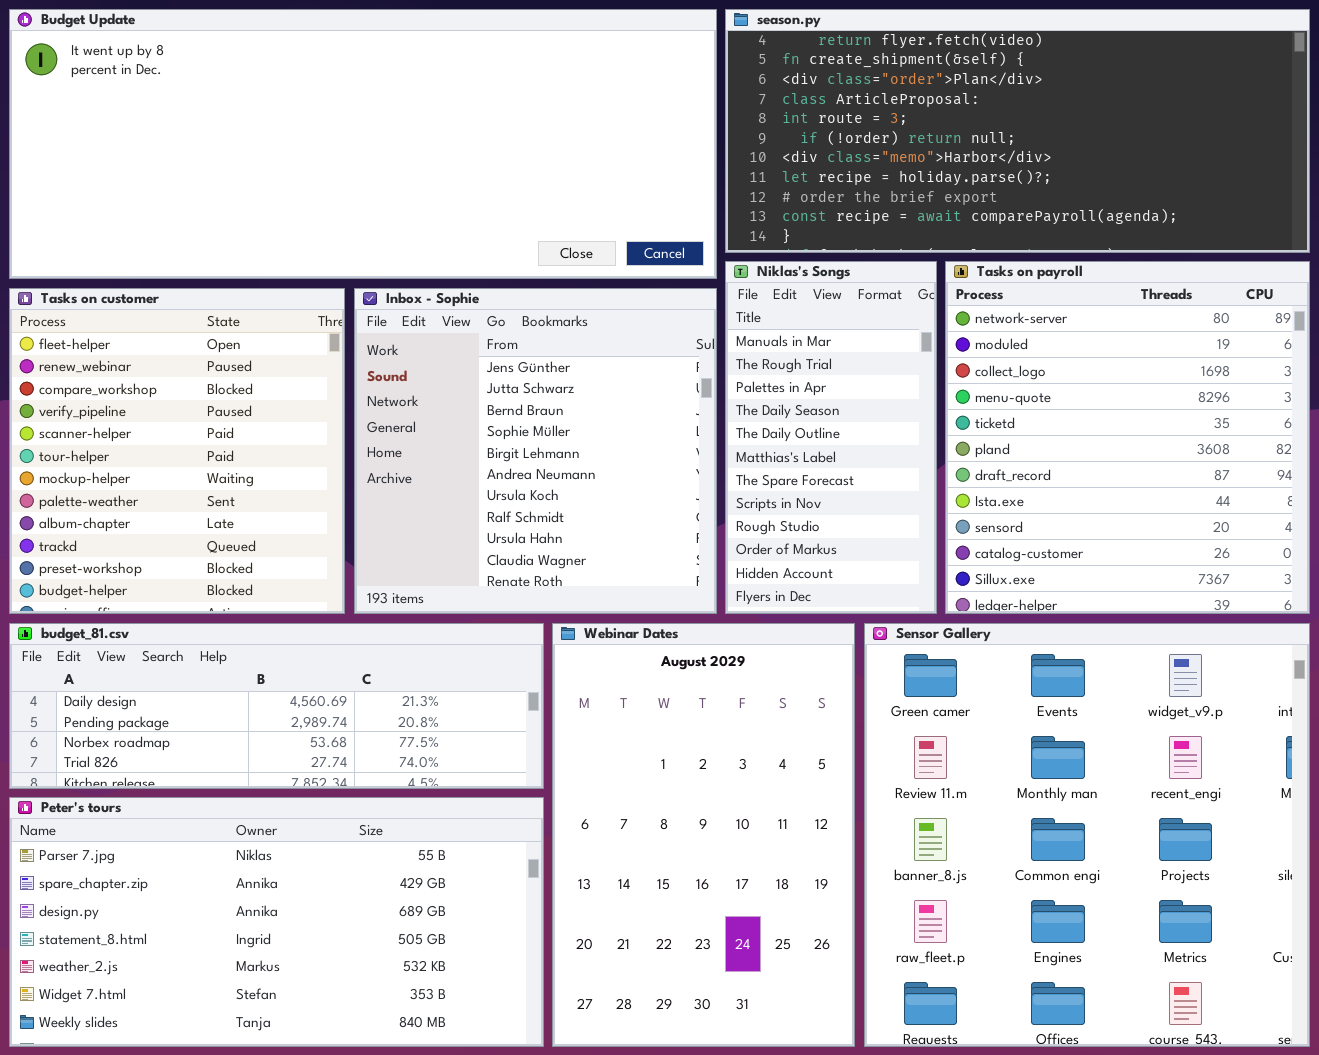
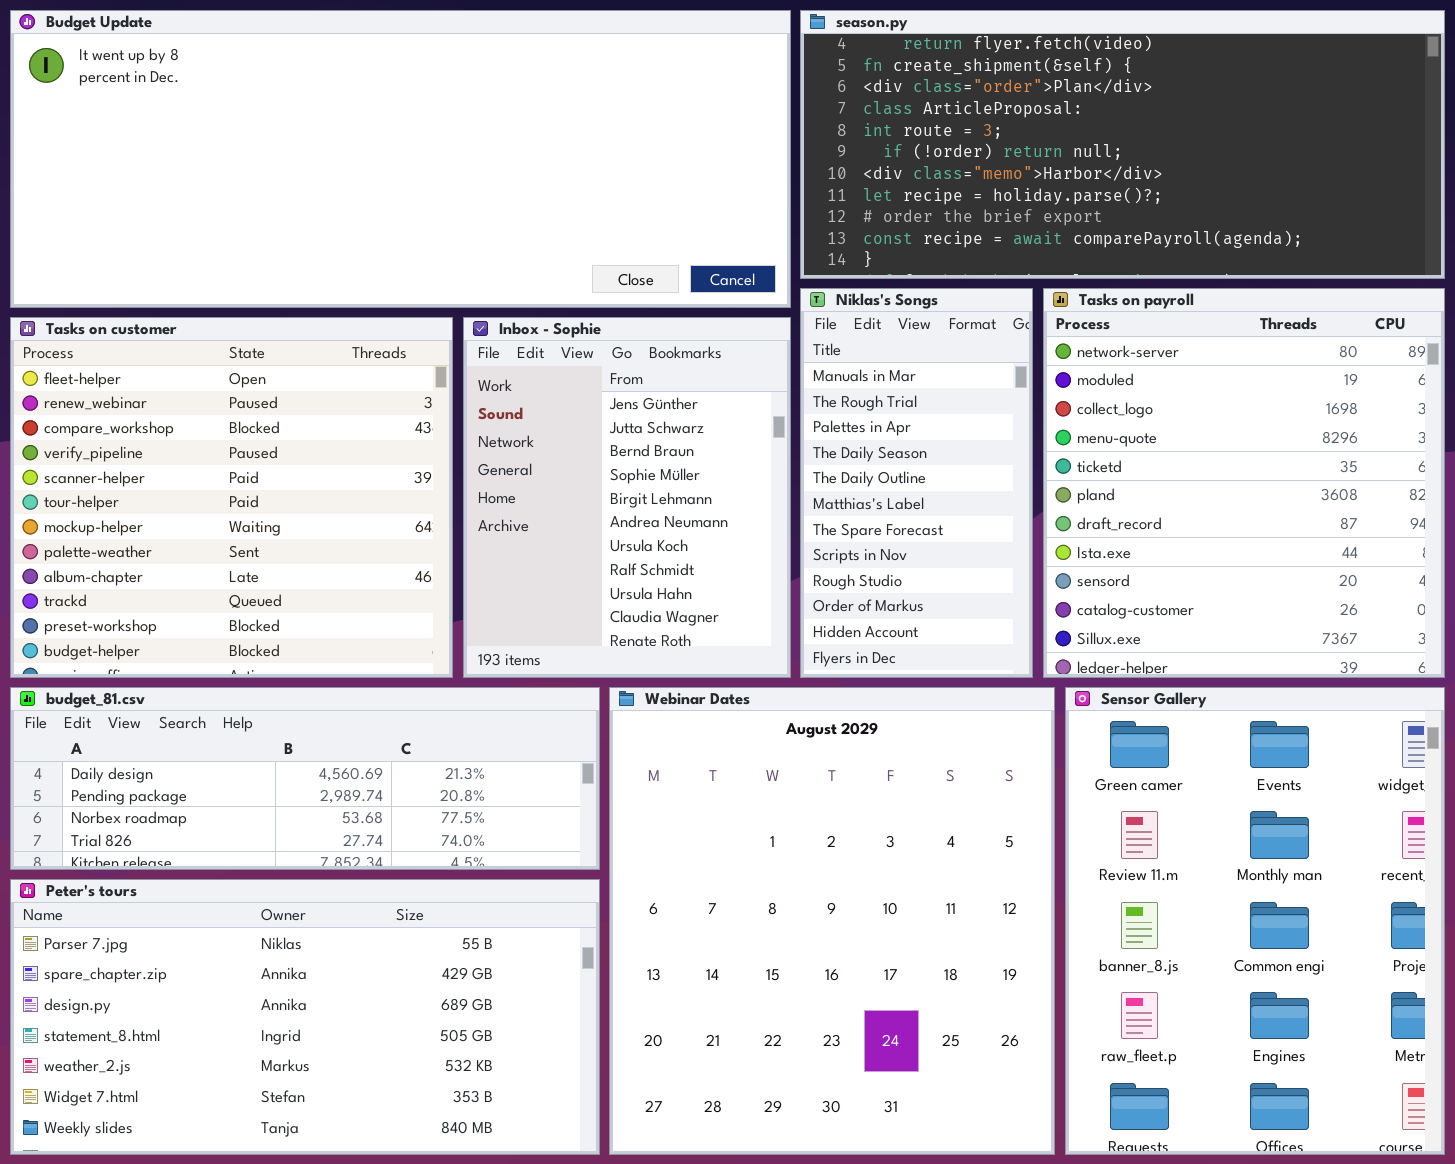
Tasks on customer: [9,288,345,614] -> [10,317,453,678], resized
Inbox - Sophie: [354,288,717,614] -> [463,317,791,678], resized
Webinar Dates: [552,623,855,1047] -> [609,687,1055,1155], resized
Sensor Gallery: [864,623,1310,1047] -> [1065,687,1445,1155], resized

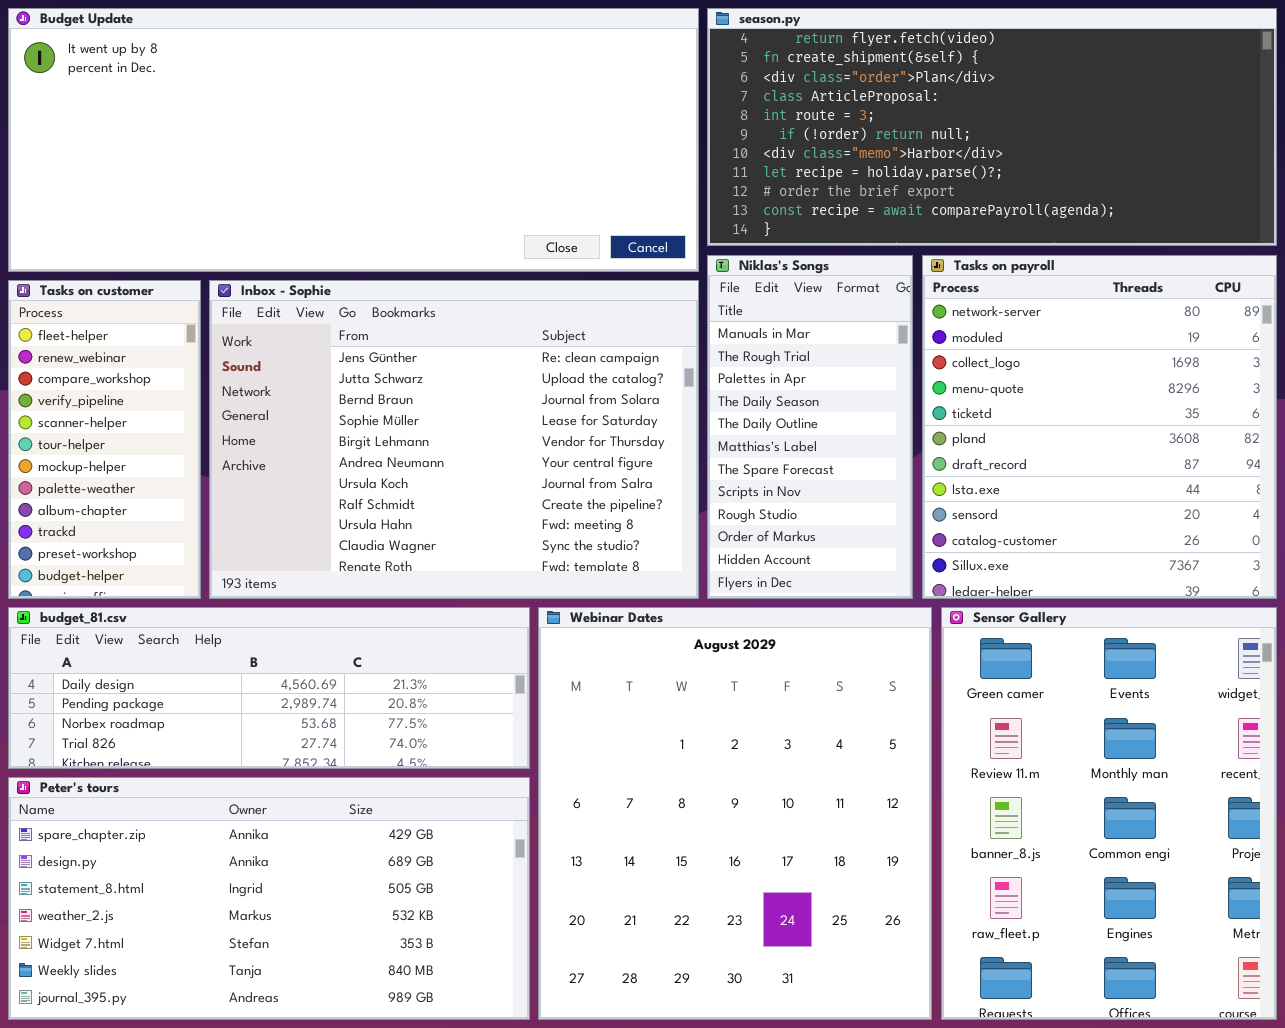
Tasks on customer: [10,317,453,678] -> [8,280,201,599], resized
Inbox - Sophie: [463,317,791,678] -> [209,280,699,599], resized
Peter's tours: [10,879,600,1155] -> [8,777,530,1020], scrolled down 1 row

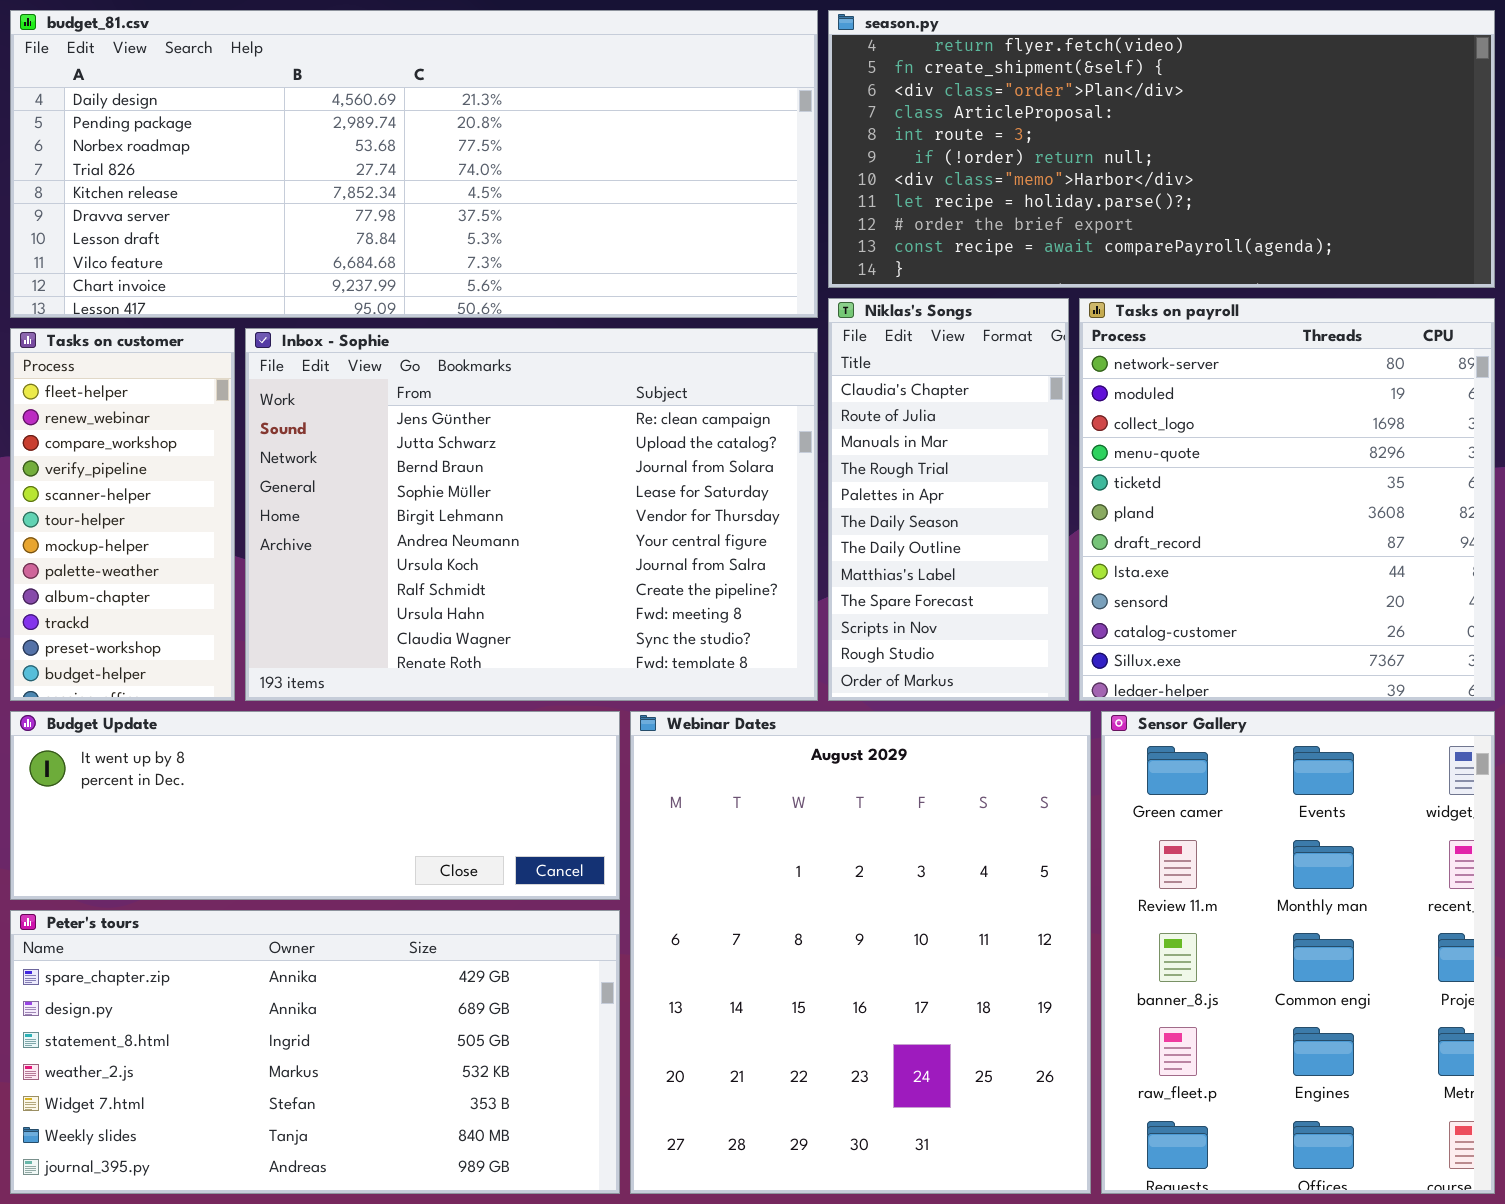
Budget Update: [8,8,699,272] -> [10,711,620,900], moved, resized
Niklas's Songs: [707,255,913,599] -> [828,298,1069,701], scrolled up 2 rows
budget_81.csv: [8,607,530,769] -> [10,10,818,318], moved, resized

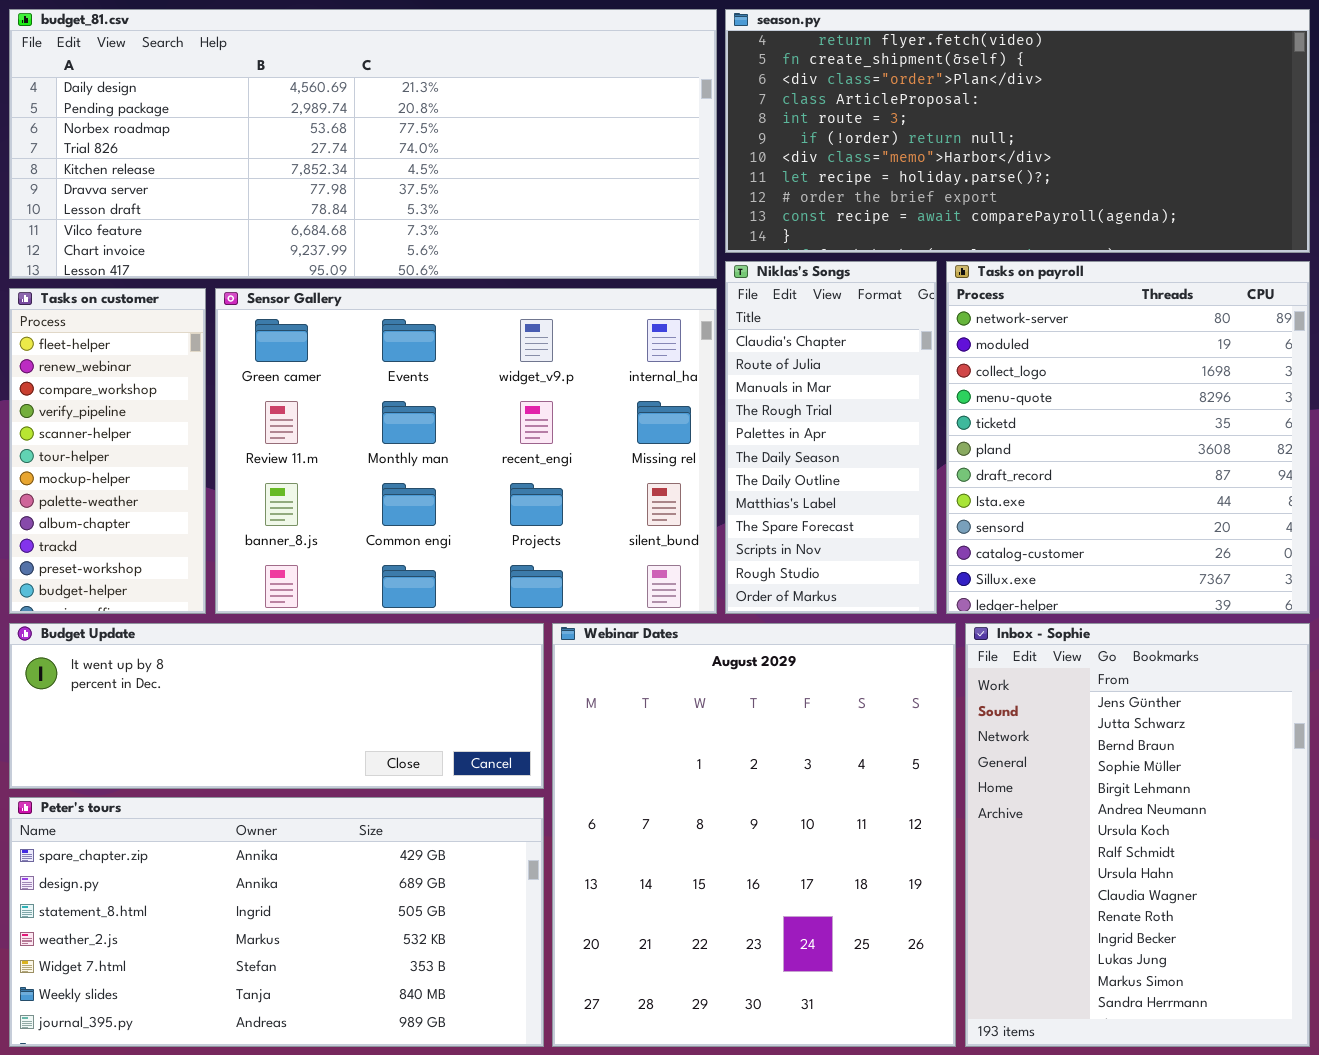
Inbox - Sophie: [245,328,818,701] -> [965,623,1310,1047], moved, resized
Sensor Gallery: [1101,711,1495,1194] -> [215,288,717,614], moved, resized

